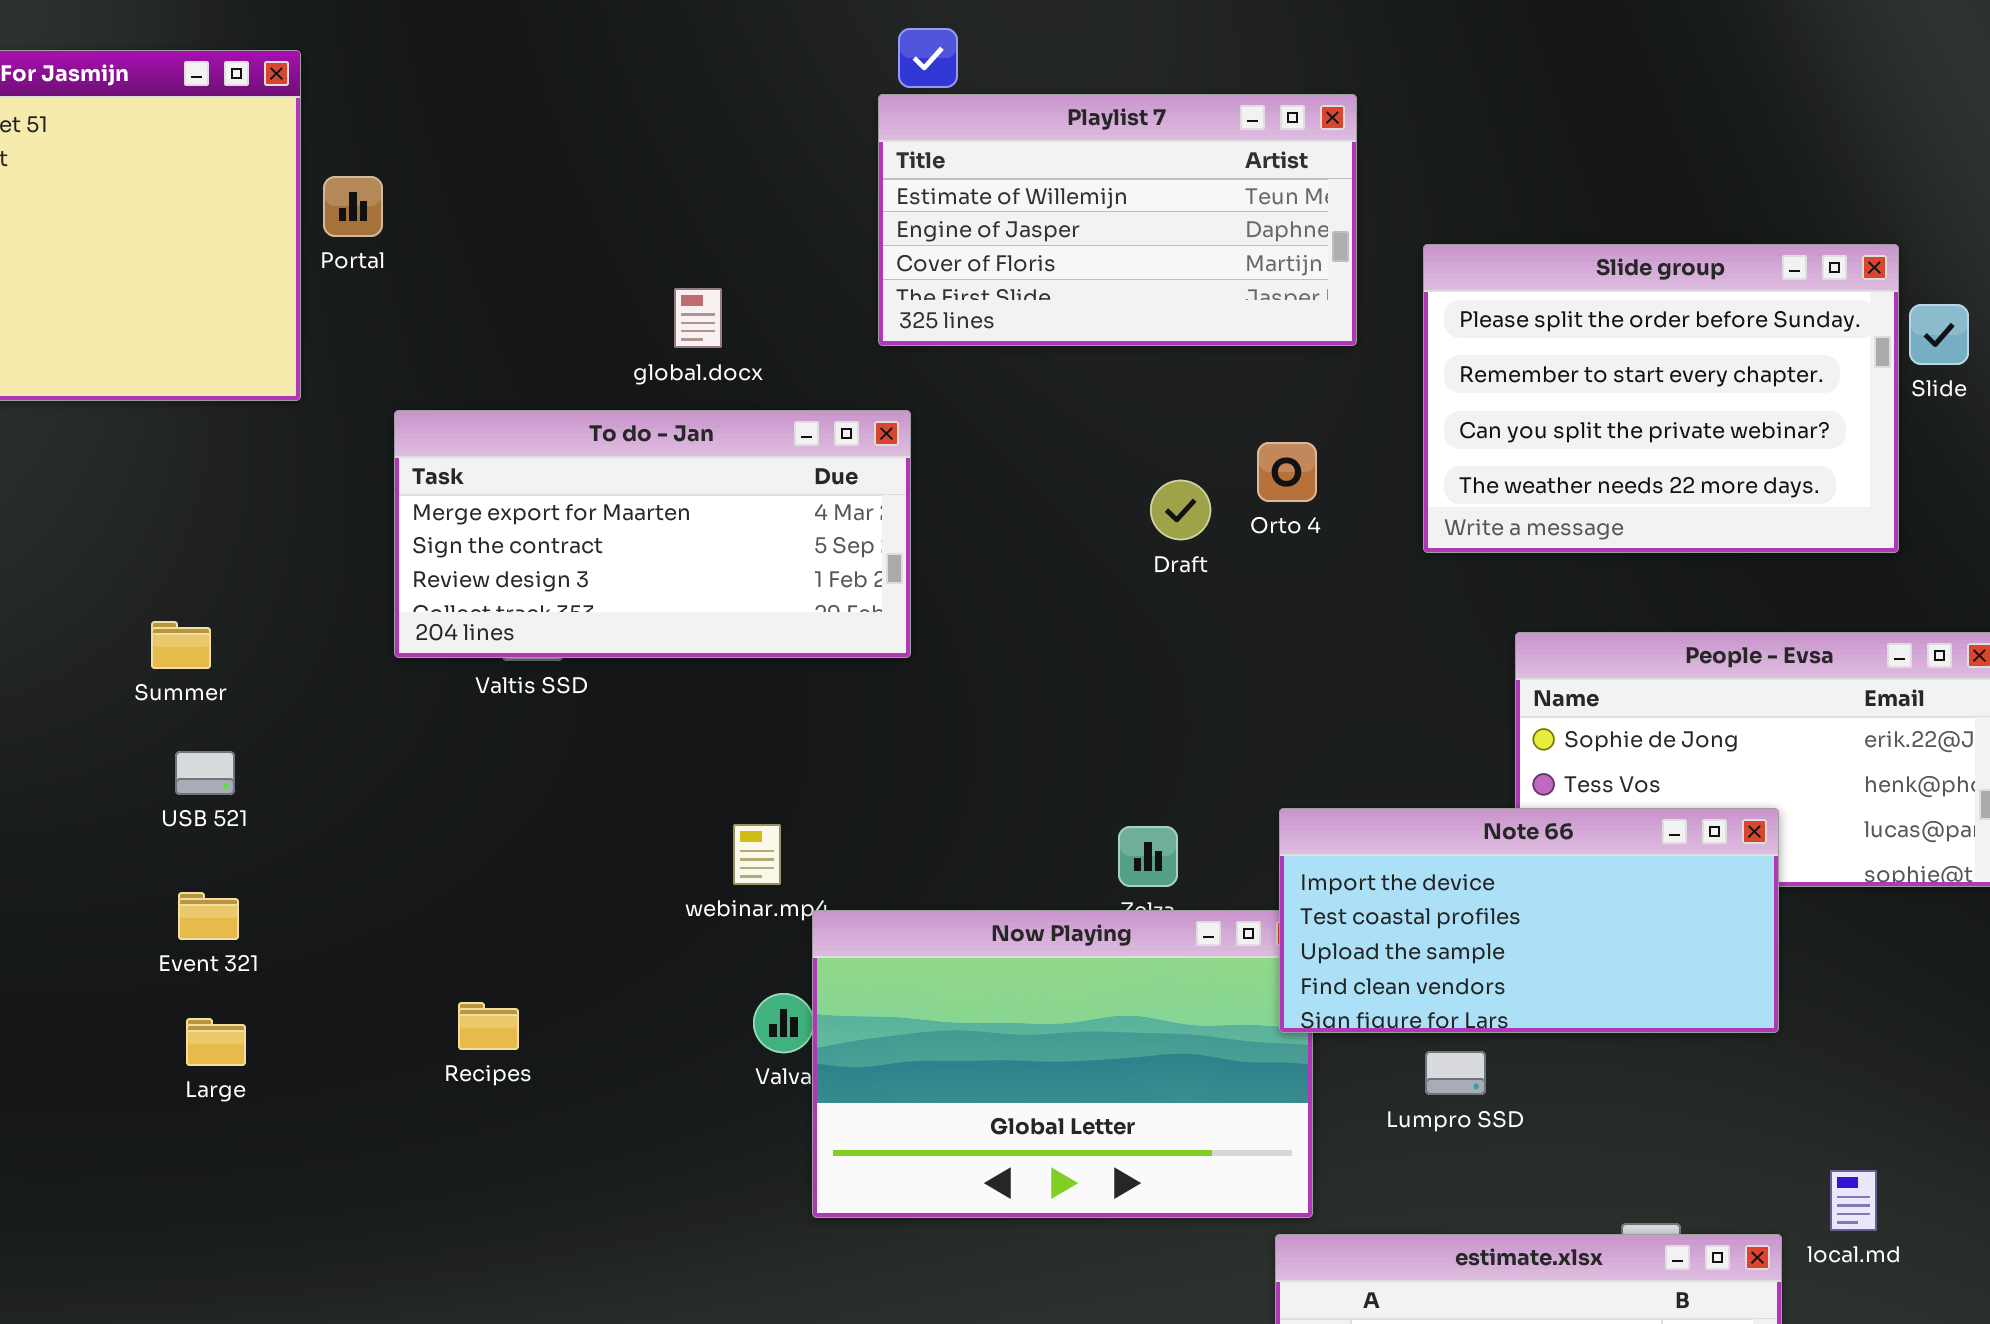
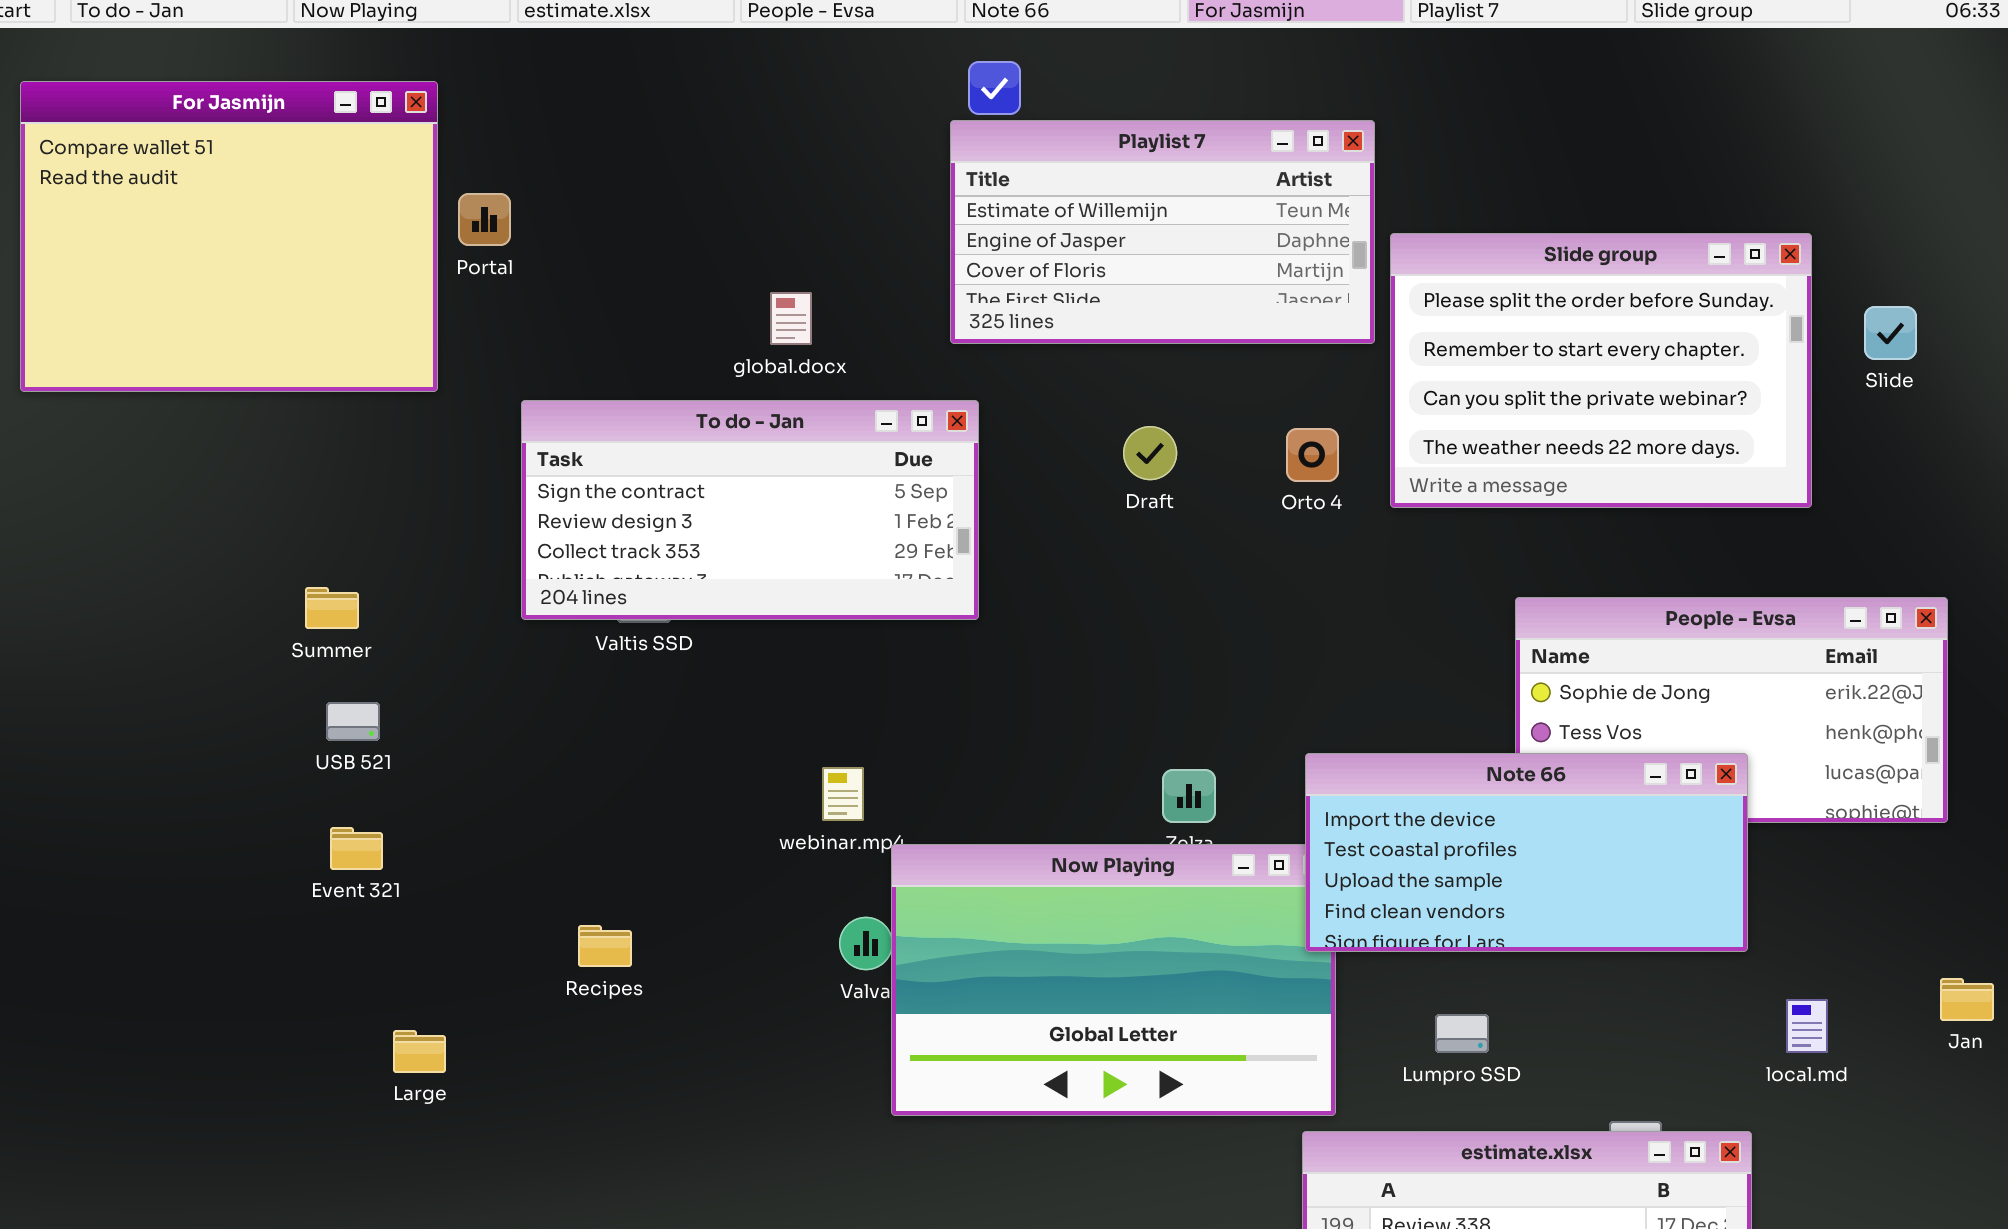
Slide group: [1423,244,1899,553] -> [1390,233,1812,508], moved
To do - Jan: [394,410,911,658] -> [521,400,979,620], scrolled down 1 row
Draft: [1150,480,1211,540] -> [1123,426,1177,480], moved
Large: [186,1018,246,1066] -> [393,1030,446,1073], moved
Lumpro SSD: [1425,1051,1486,1095] -> [1435,1014,1489,1053], moved
local.md: [1830,1170,1877,1231] -> [1786,999,1828,1053], moved

